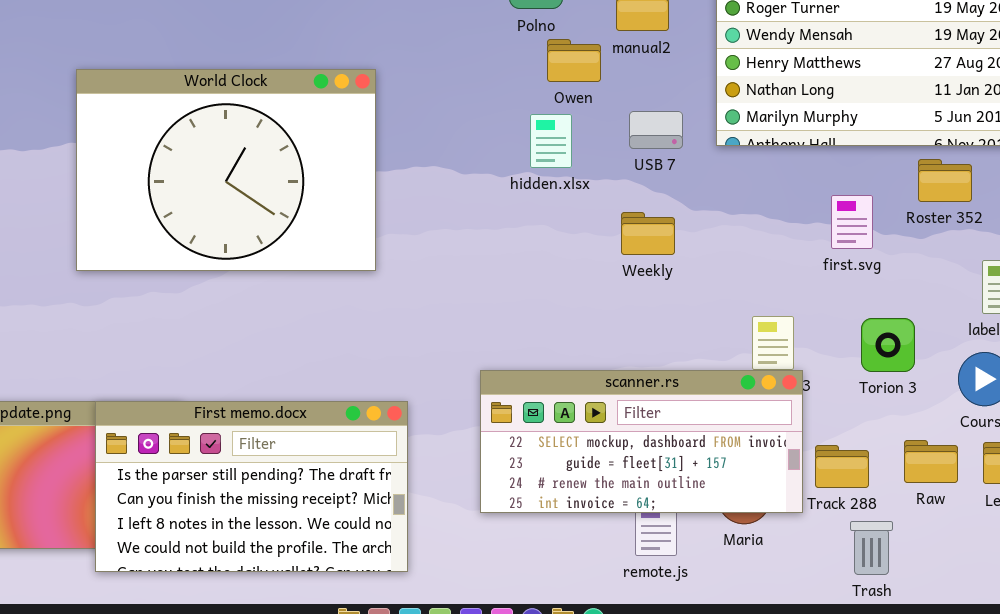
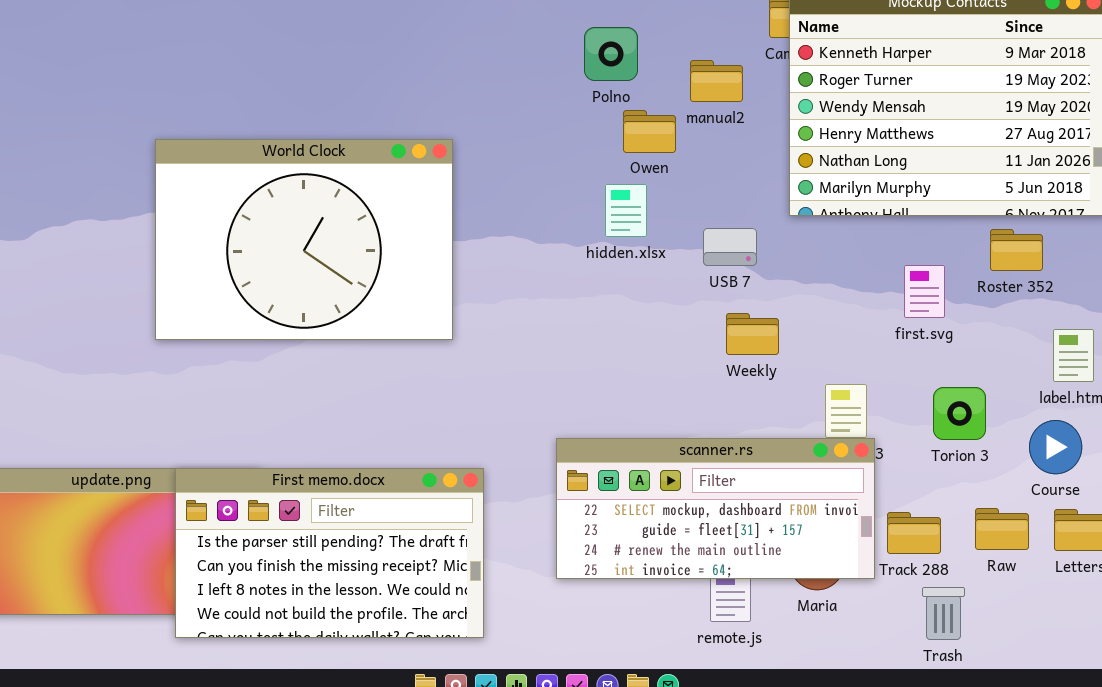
USB 7: [629,111,683,149] -> [703,228,757,266], moved
Weekly: [621,212,675,255] -> [726,313,779,355], moved

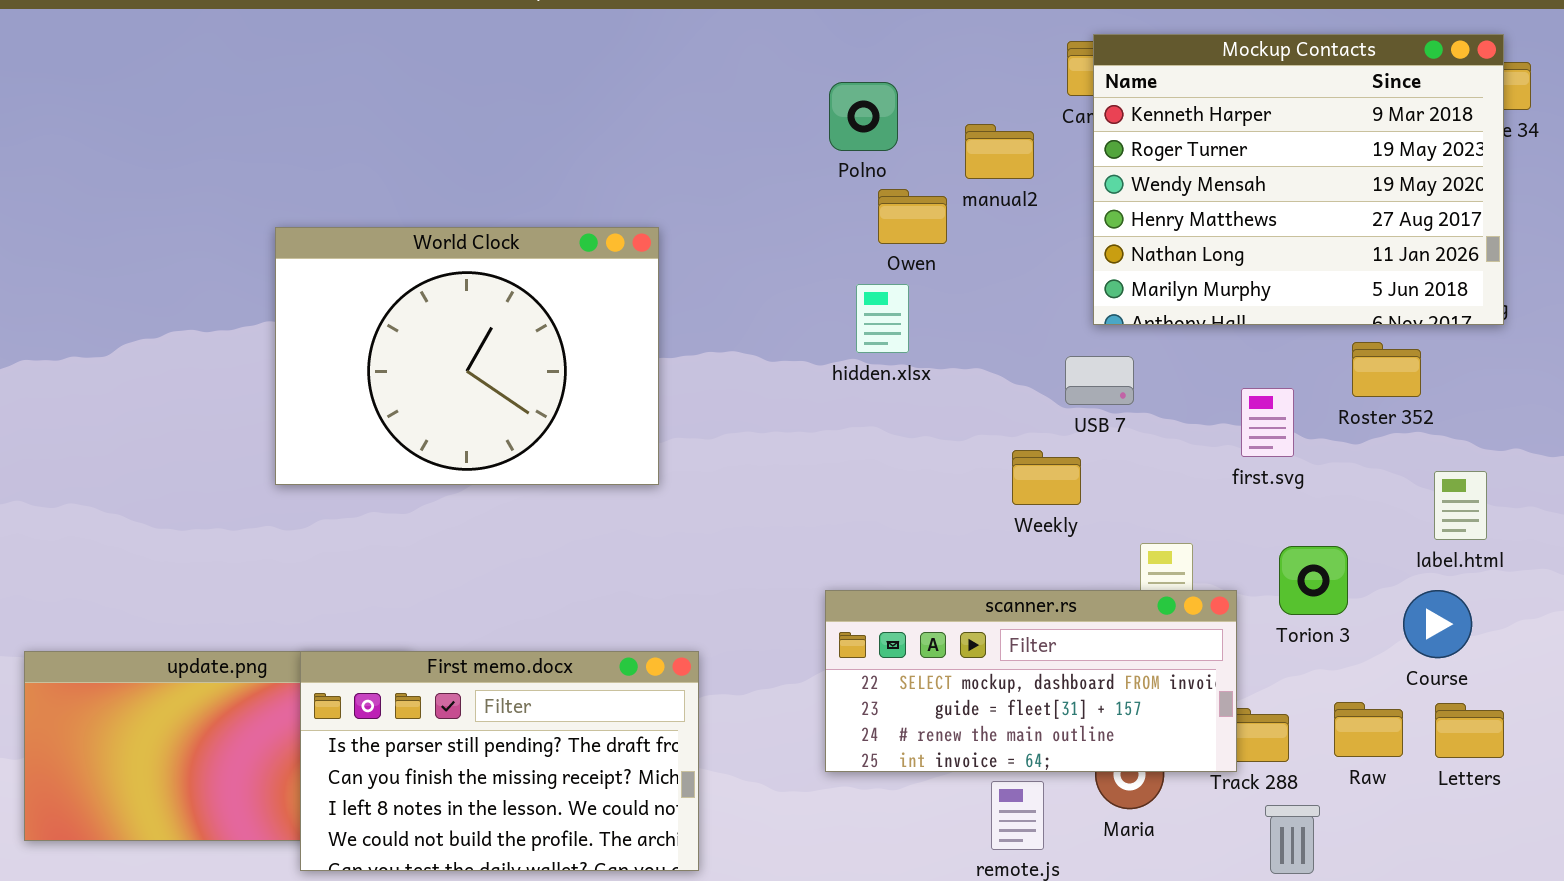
USB 7: [703,228,757,266] -> [1065,356,1134,405], moved
scanner.rs: [556,438,875,579] -> [825,590,1237,772], moved

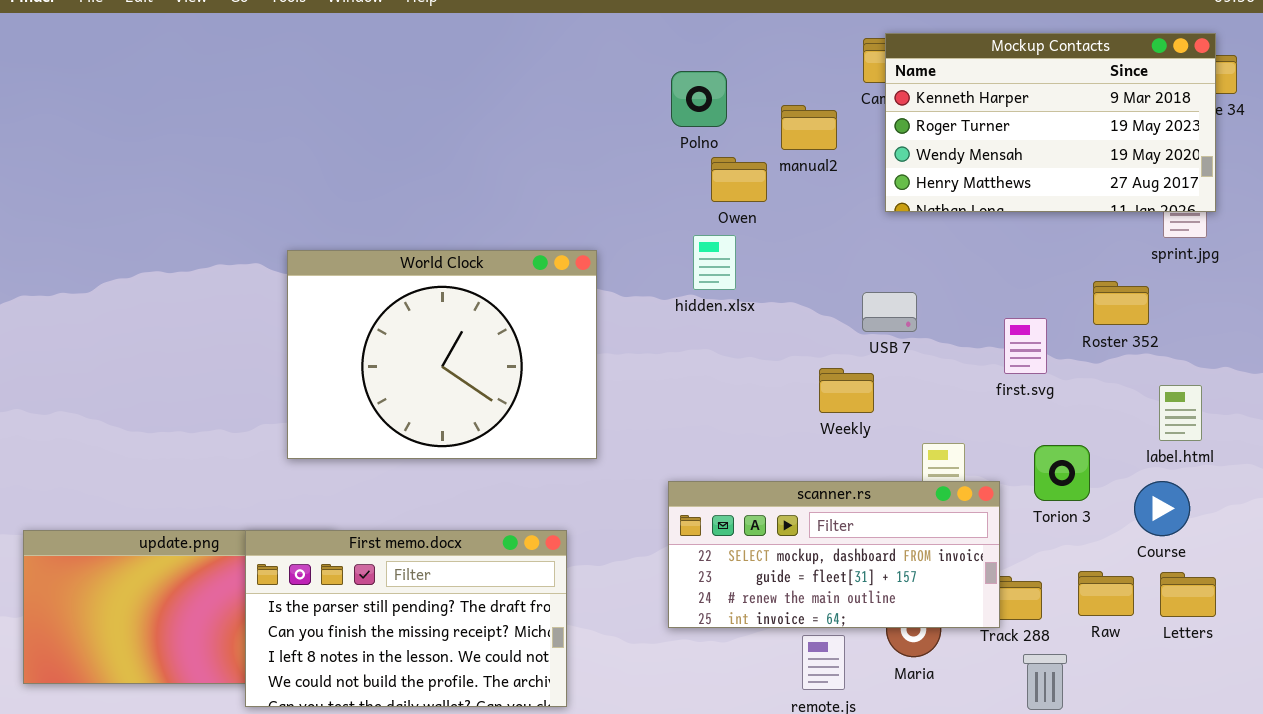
Mockup Contacts: [1093,34,1504,325] -> [885,33,1216,212], resized
World Clock: [275,227,659,485] -> [287,250,597,459], moved

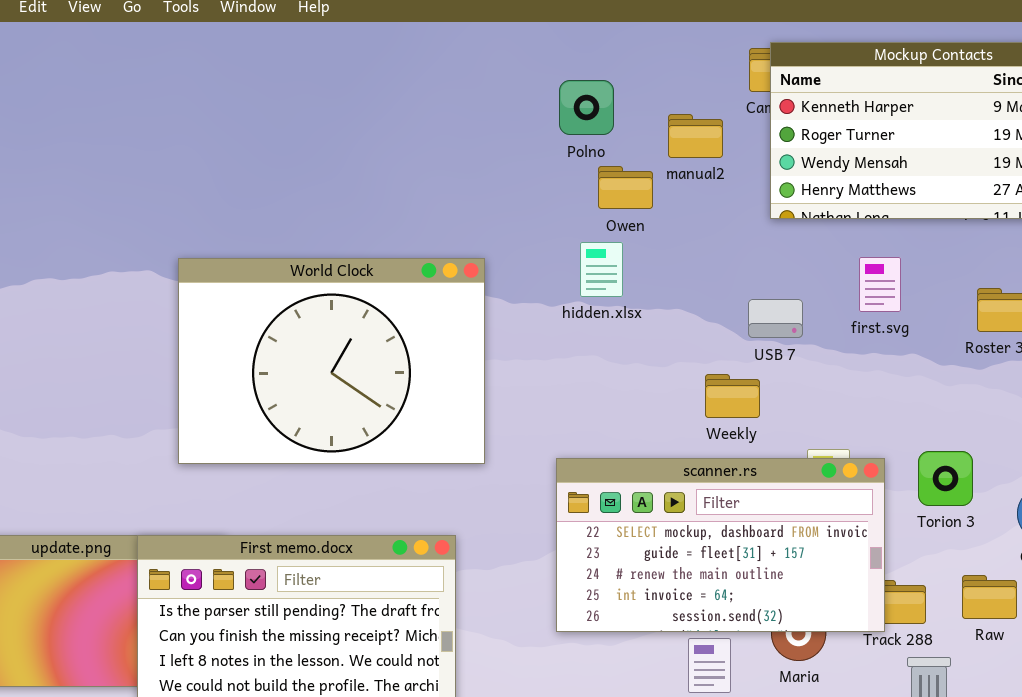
first.svg: [1004,318,1047,374] -> [859,257,901,312], moved
scanner.rs: [668,481,1000,628] -> [556,458,885,632], resized

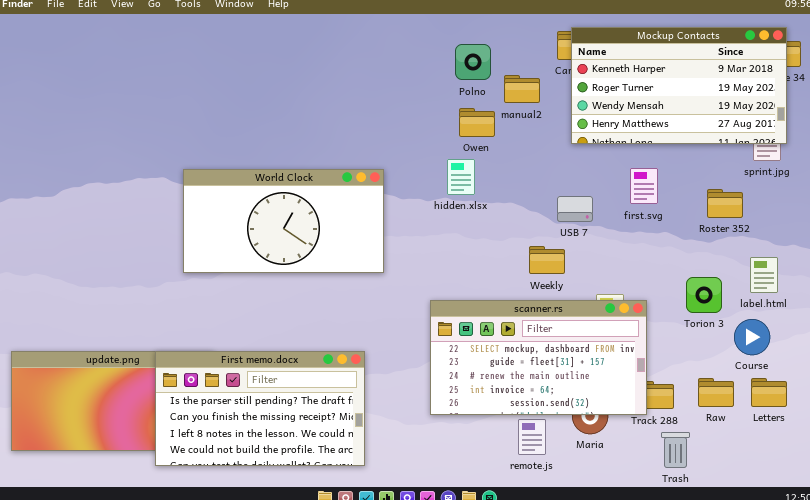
Polno: [559,80,614,135] -> [455,44,491,80], moved
World Clock: [178,258,485,464] -> [183,169,384,273], resized
Torion 3: [918,451,973,506] -> [686,277,722,313], moved

